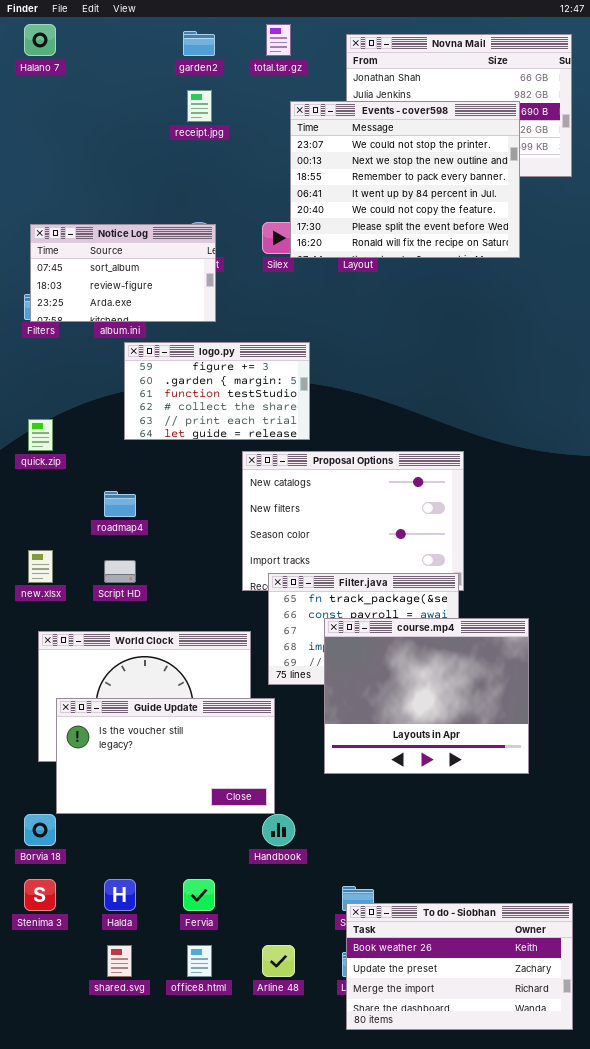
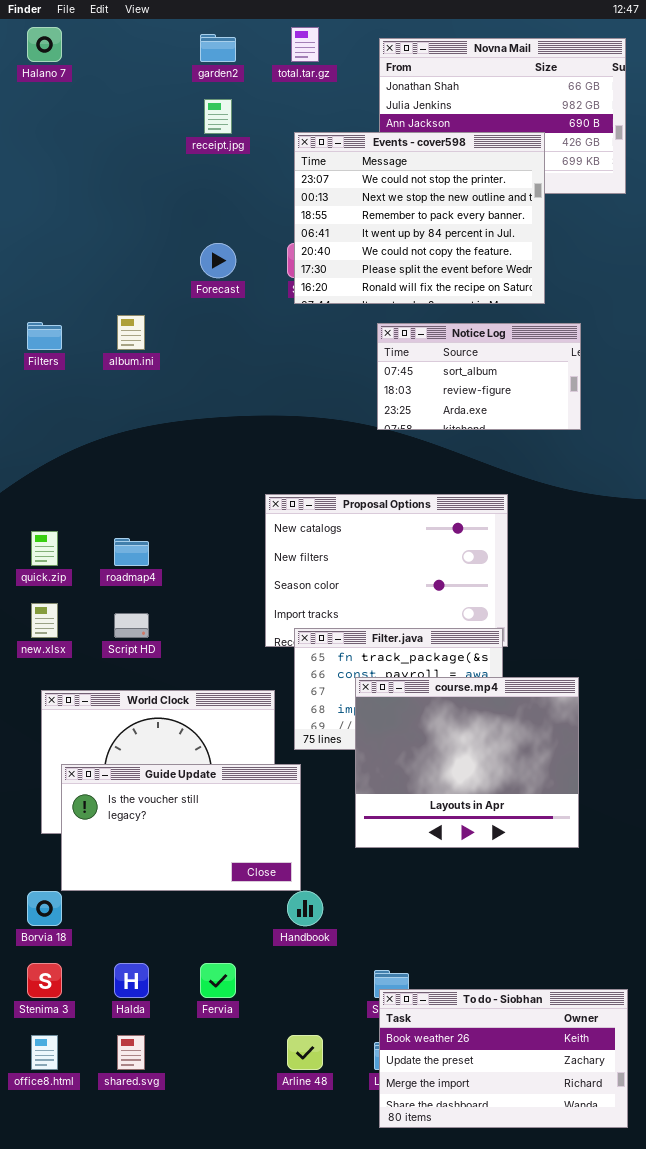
Events - cover598: [290,101,520,258] -> [294,132,545,304], moved
Notice Log: [30,224,216,322] -> [377,323,581,430], moved
logo.py: [124,342,310,440] -> none, closed
quick.zip: [28,419,53,451] -> [31,531,58,566], moved
office8.html: [187,945,212,977] -> [31,1035,58,1070], moved

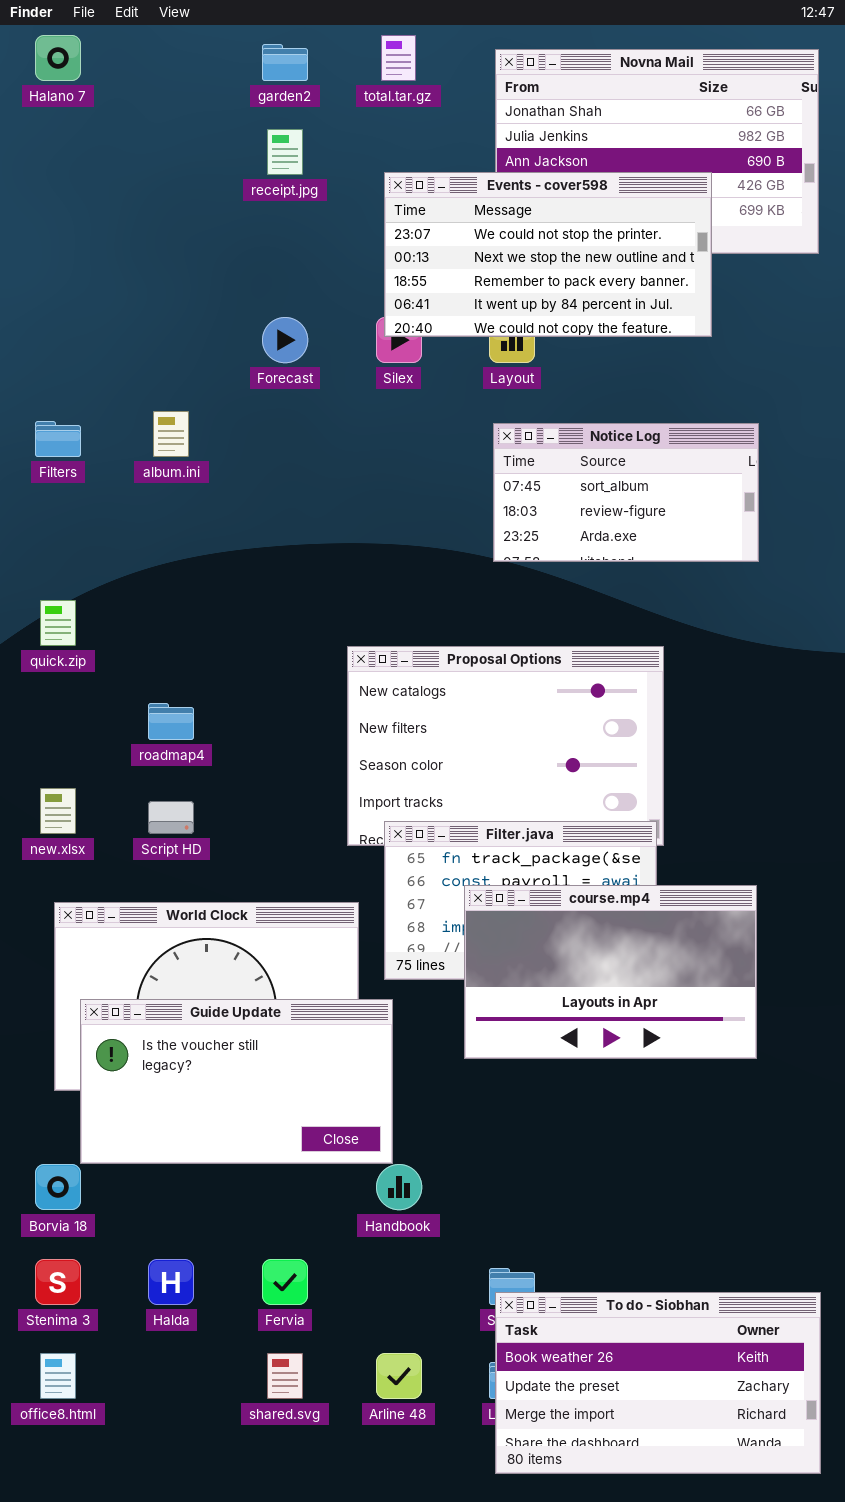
Events - cover598: [294,132,545,304] -> [384,172,712,337], resized
quick.zip: [31,531,58,566] -> [40,600,76,646], moved
course.mp4: [355,677,579,848] -> [464,885,757,1059], resized
shared.svg: [117,1035,145,1070] -> [267,1353,303,1399], moved

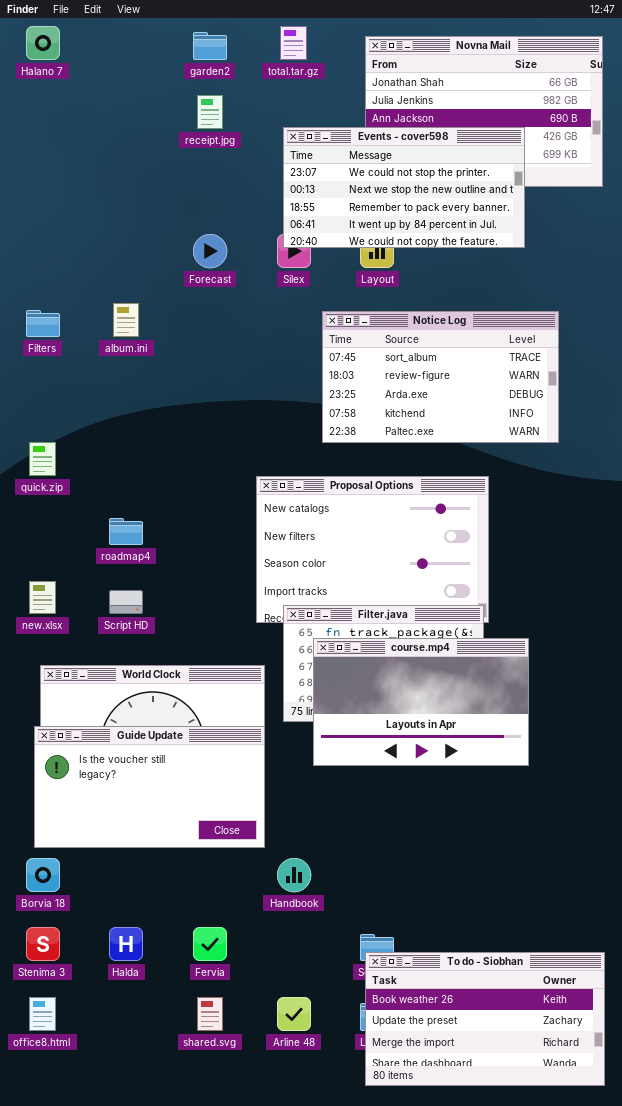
Notice Log: [493,423,759,562] -> [322,311,559,443], resized
course.mp4: [464,885,757,1059] -> [313,638,529,766], moved
Guide Update: [80,999,393,1164] -> [34,726,265,848], moved

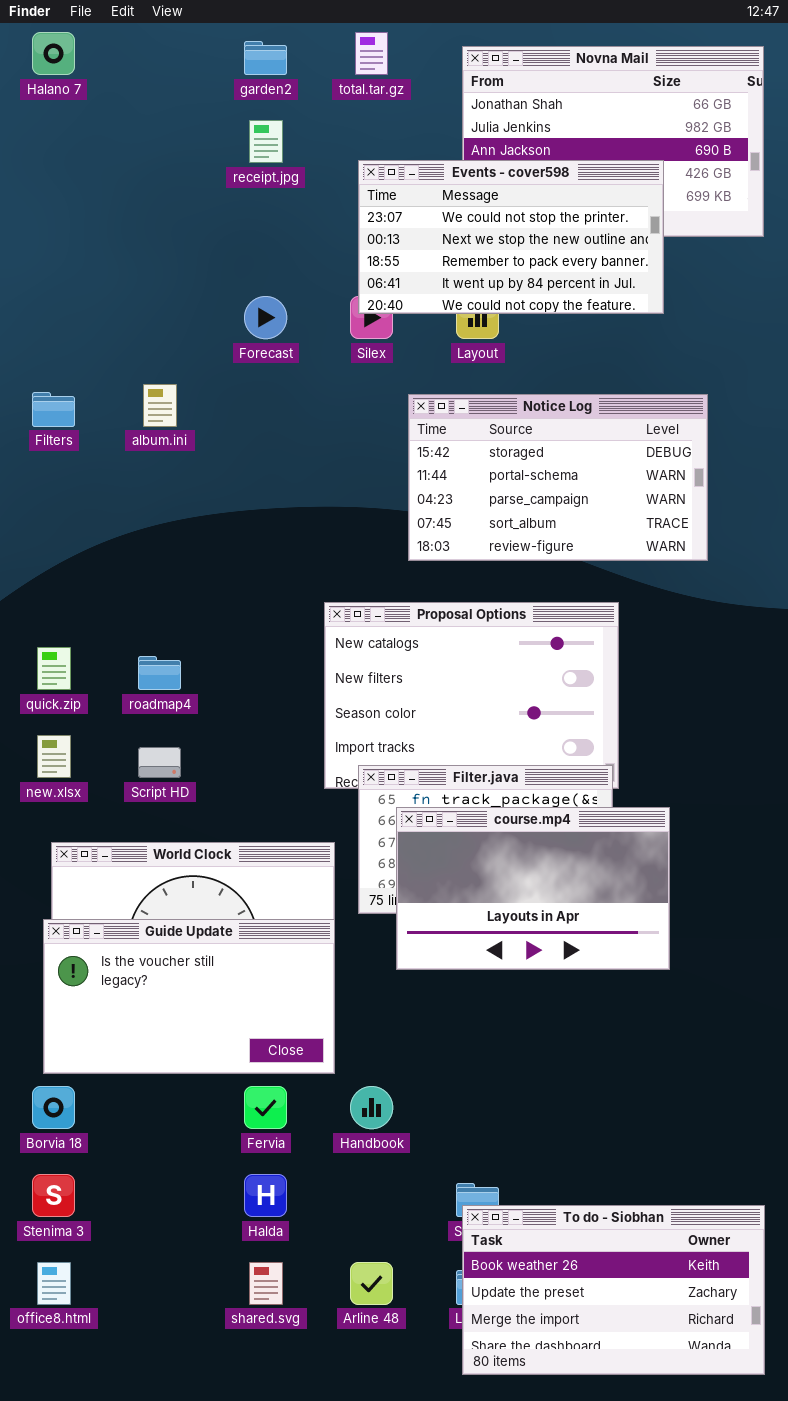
Notice Log: [322,311,559,443] -> [408,394,708,561], scrolled up 3 rows
quick.zip: [29,442,56,476] -> [37,647,71,690], moved
Halda: [109,927,143,961] -> [244,1174,287,1217], moved
Fervia: [193,927,227,961] -> [244,1086,287,1129], moved

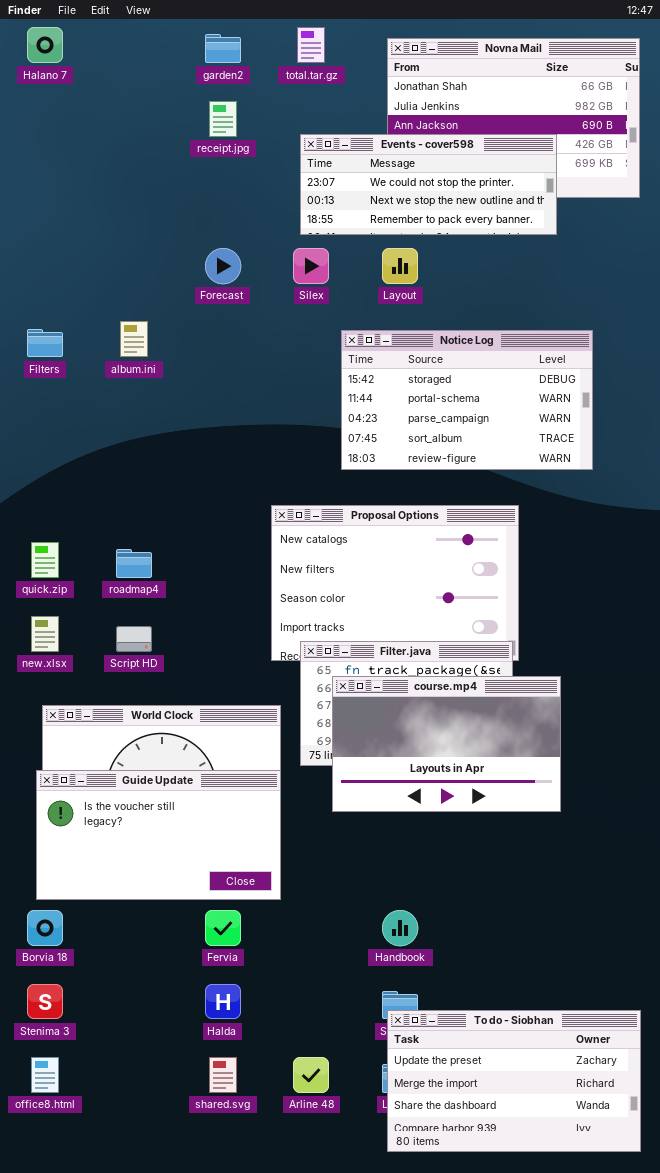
Events - cover598: [358,160,664,314] -> [300,134,557,235], resized
Handbook: [350,1086,393,1129] -> [382,910,418,946], moved
To do - Siobhan: [462,1205,765,1375] -> [387,1010,641,1152], scrolled down 1 row

